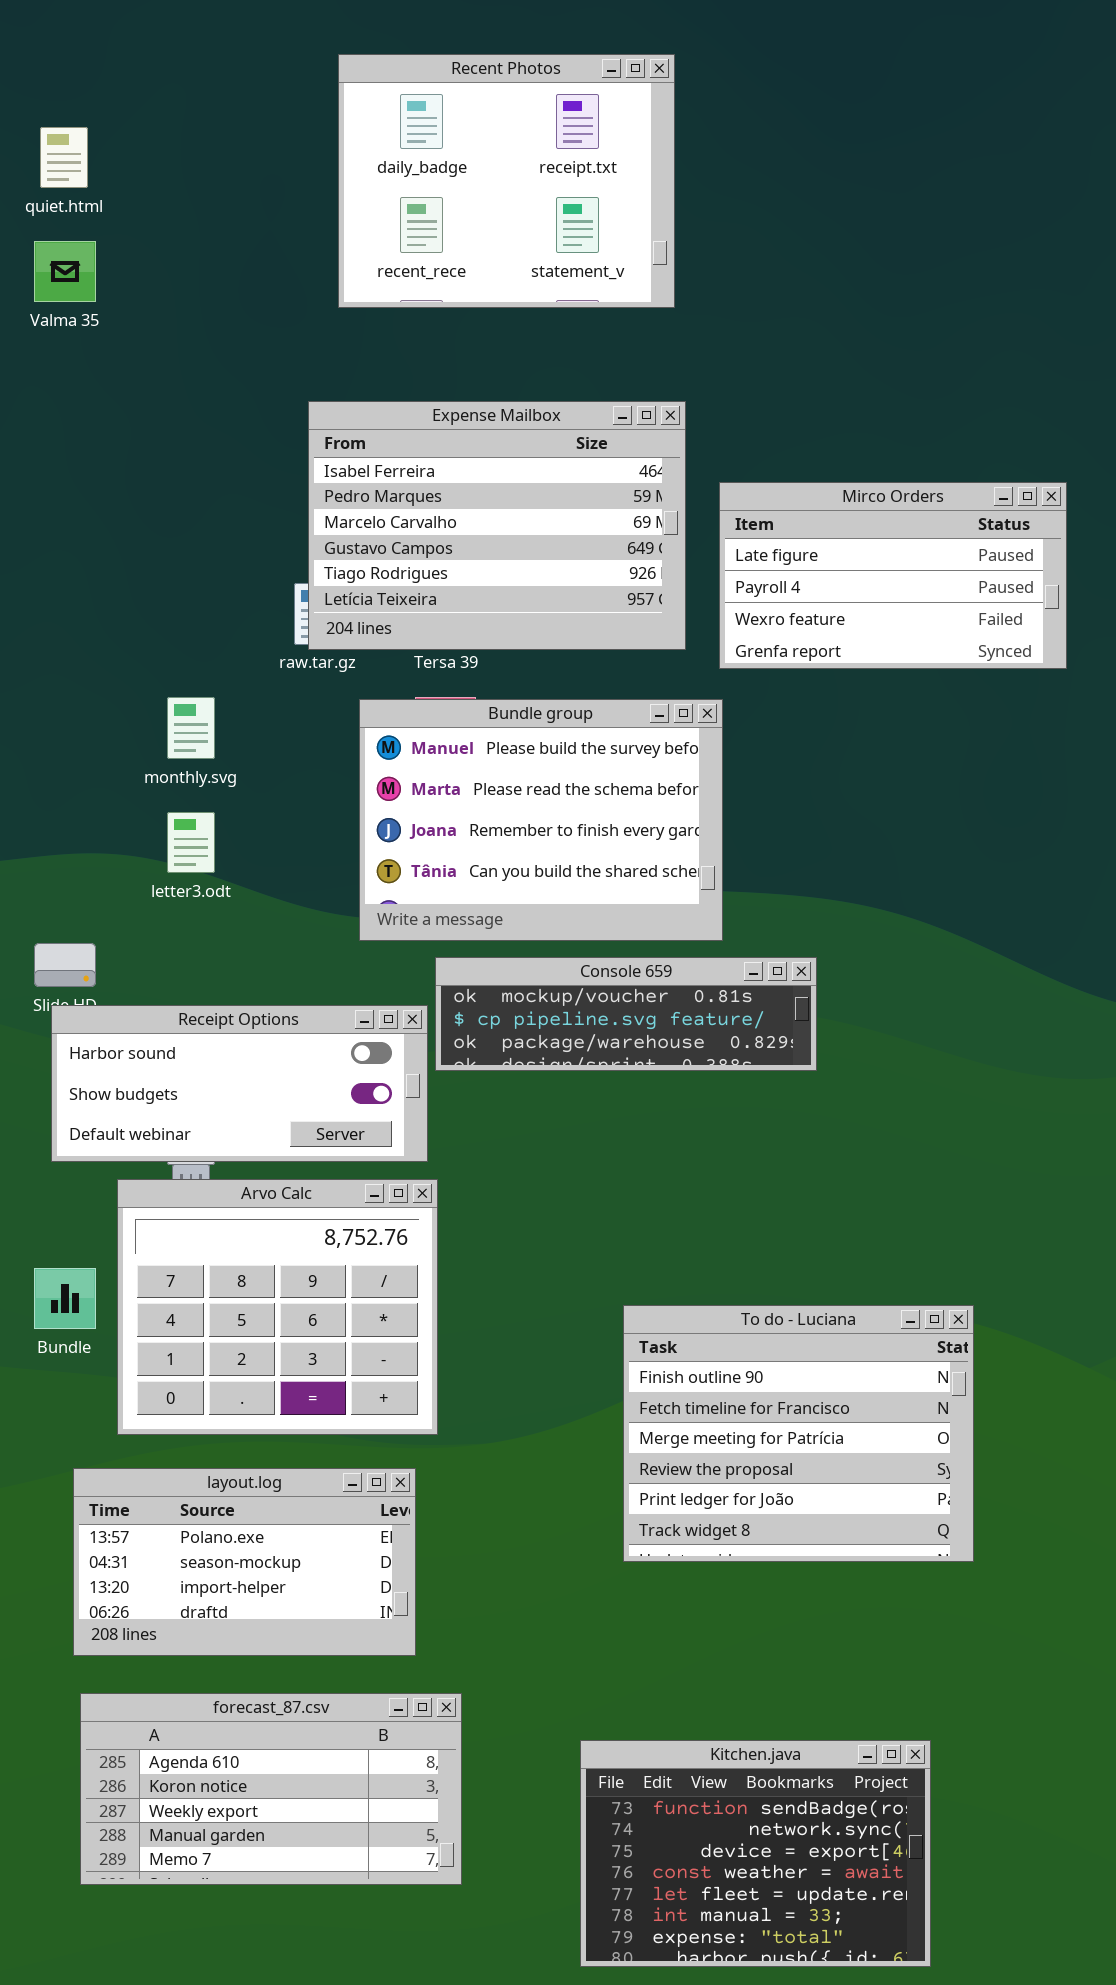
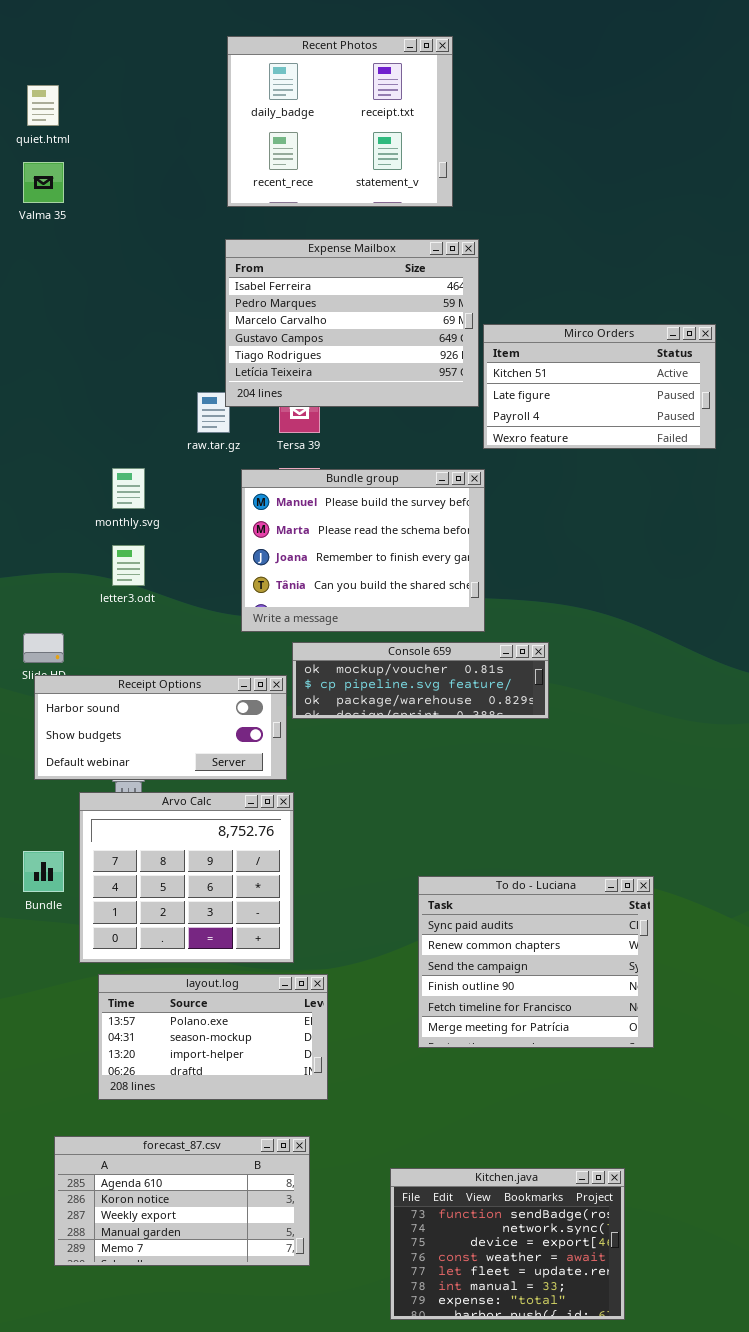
Expense Mailbox: [308,401,686,650] -> [225,239,479,407], moved
Mirco Orders: [719,482,1067,669] -> [483,324,716,449], scrolled up 1 row
To do - Luciana: [623,1305,974,1562] -> [418,876,654,1048], scrolled up 3 rows
layout.log: [73,1468,416,1656] -> [98,974,328,1100], moved

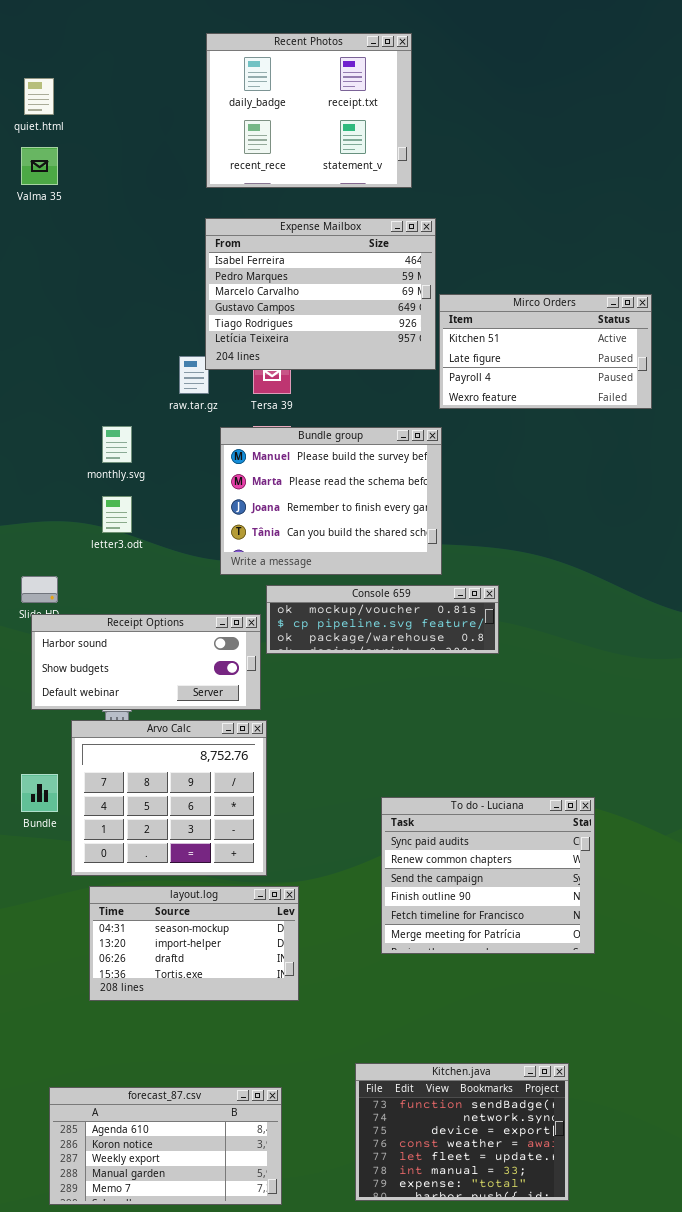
layout.log: [98,974,328,1100] -> [89,886,299,1001], scrolled down 1 row
forecast_87.csv: [54,1136,310,1266] -> [49,1087,282,1205], moved

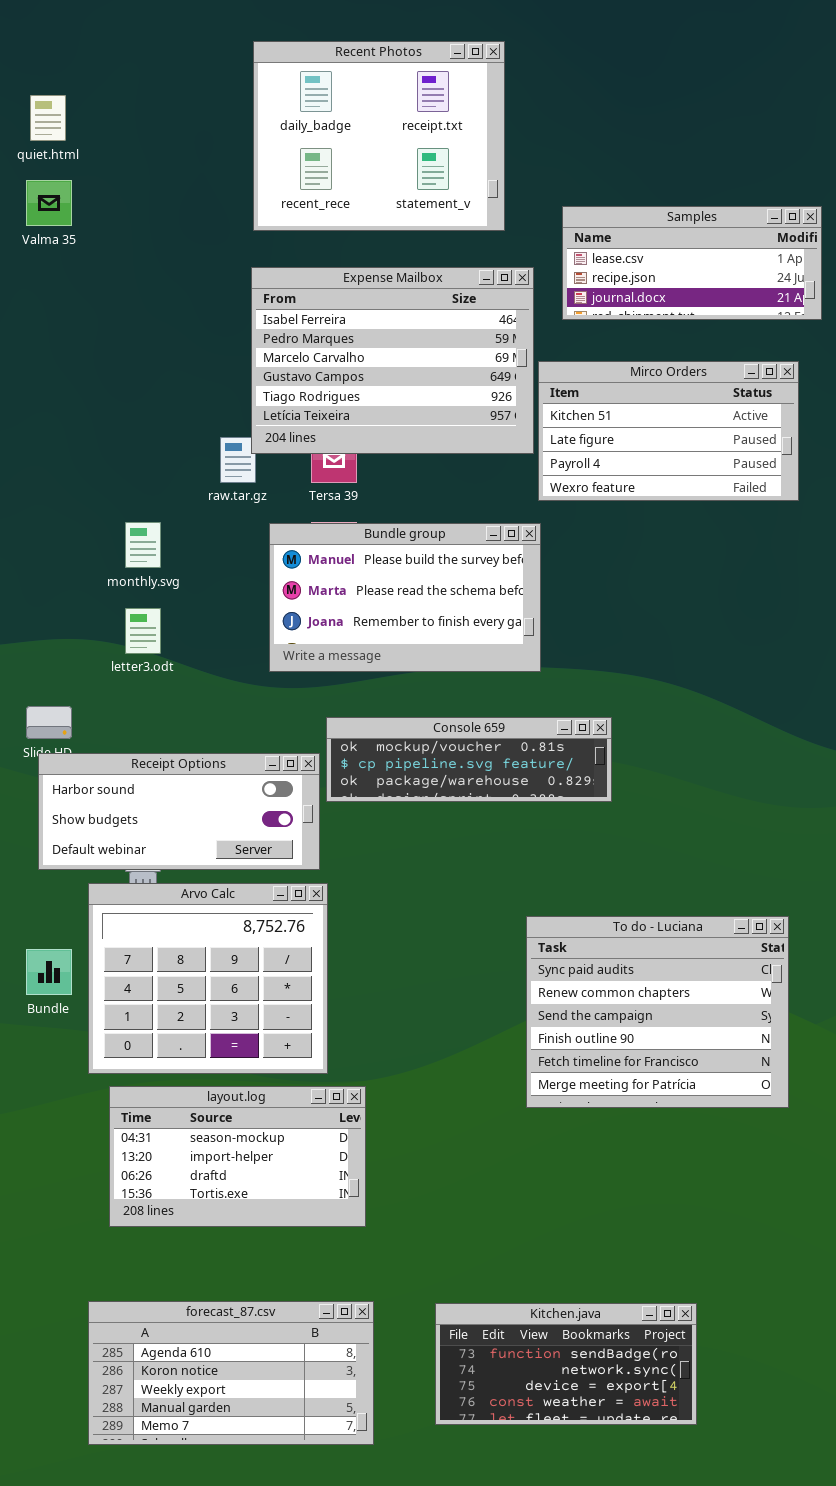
Samples: none -> [562,206,822,320], opened
Bundle group: [220,427,442,575] -> [269,523,541,672], resized
To do - Luciana: [381,797,595,954] -> [526,916,789,1108], moved
Kitchen.java: [355,1063,569,1201] -> [435,1303,697,1425], resized
forecast_87.csv: [49,1087,282,1205] -> [88,1301,374,1445], moved

